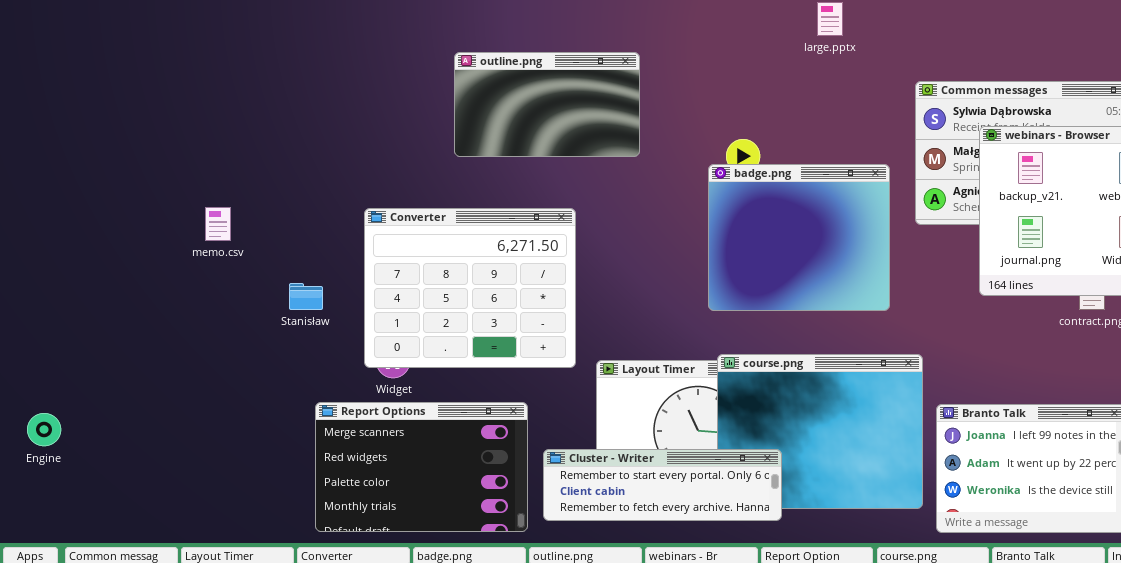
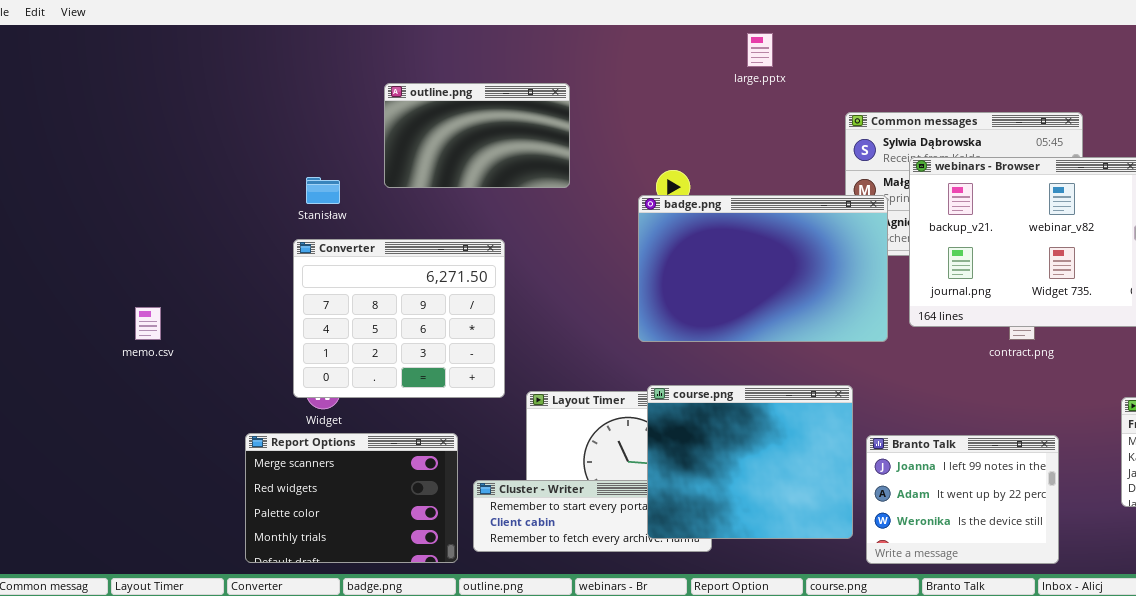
badge.png: [708,164,890,311] -> [638,195,888,342], resized
memo.csv: [205,207,231,241] -> [135,307,161,340], moved
Stanisław: [289,283,323,310] -> [306,177,340,204], moved
course.png: [717,354,923,509] -> [647,385,853,539], raised

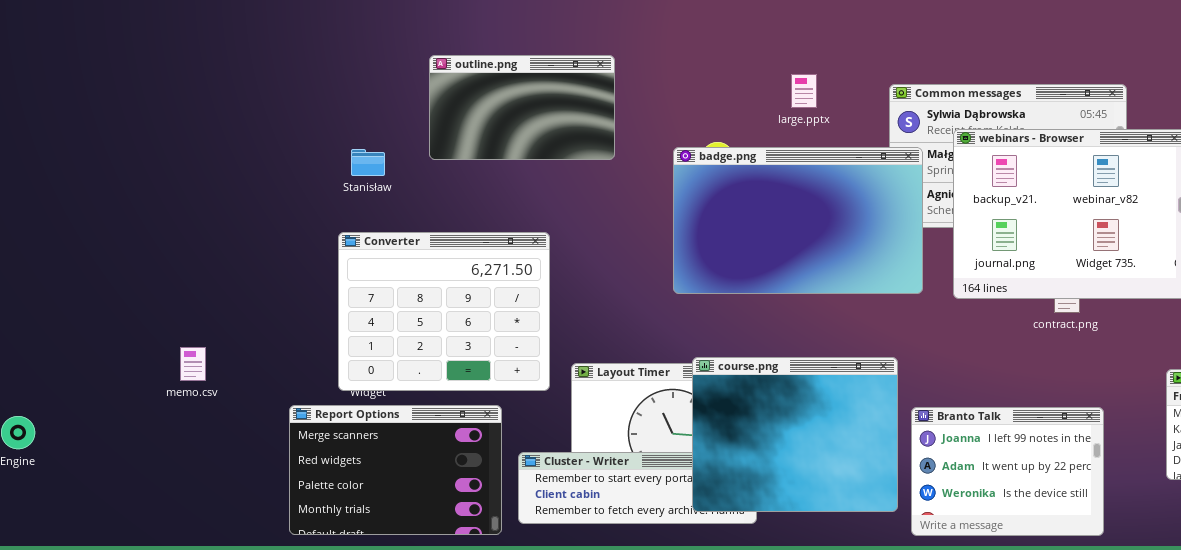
large.pptx: [747,33,773,67] -> [791,74,817,108], moved
badge.png: [638,195,888,342] -> [673,147,923,294], moved
Converter: [293,239,505,398] -> [338,232,550,391], moved
memo.csv: [135,307,161,340] -> [180,347,206,381], moved

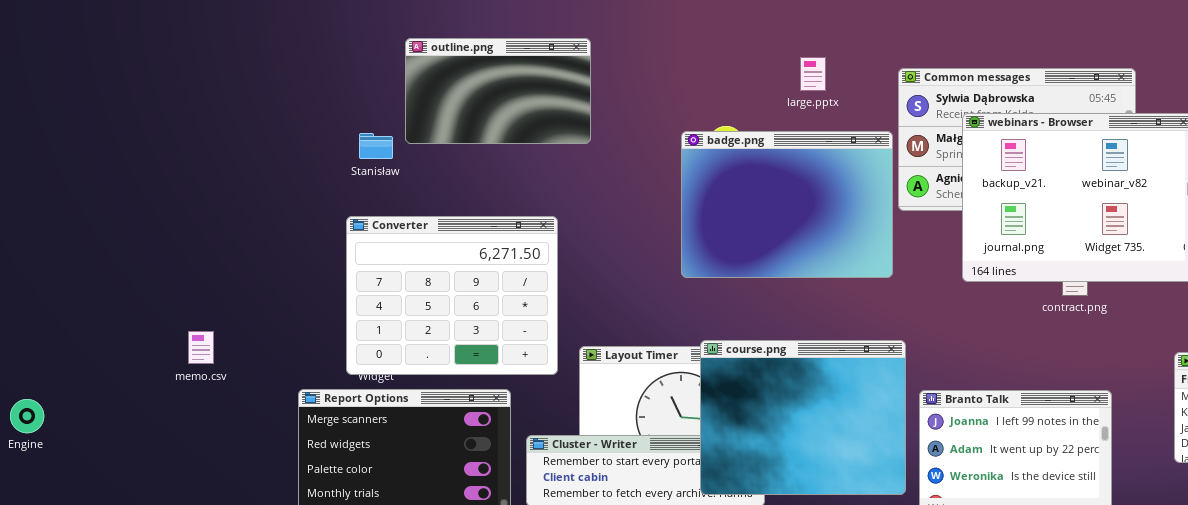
outline.png: [429,55,615,160] -> [405,38,591,144], moved
badge.png: [673,147,923,294] -> [681,131,893,278], resized

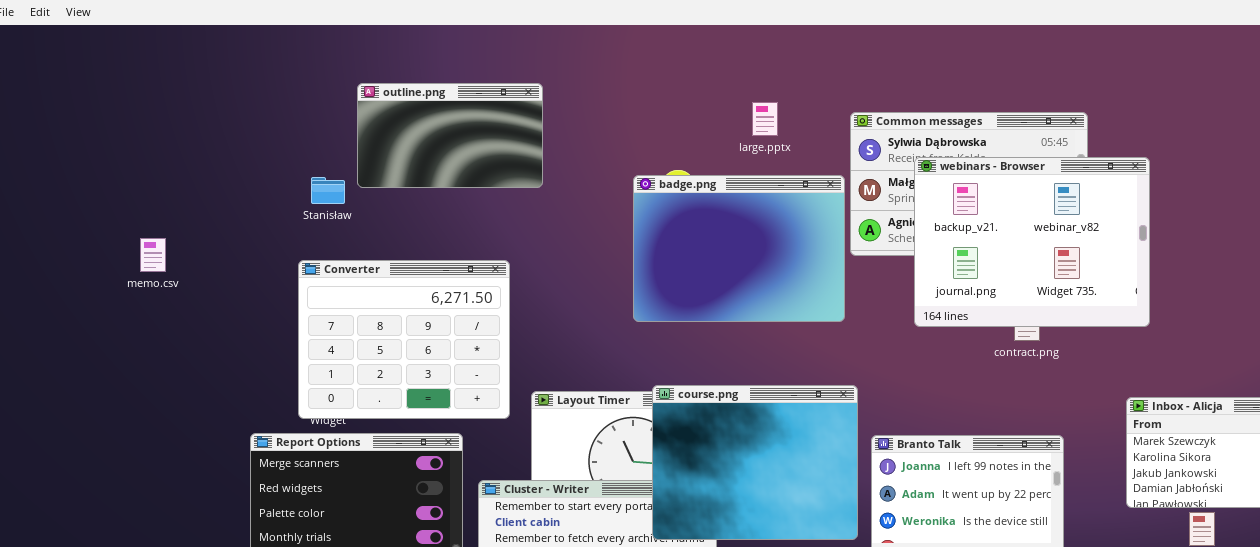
memo.csv: [188,331,214,364] -> [140,238,166,272], moved

